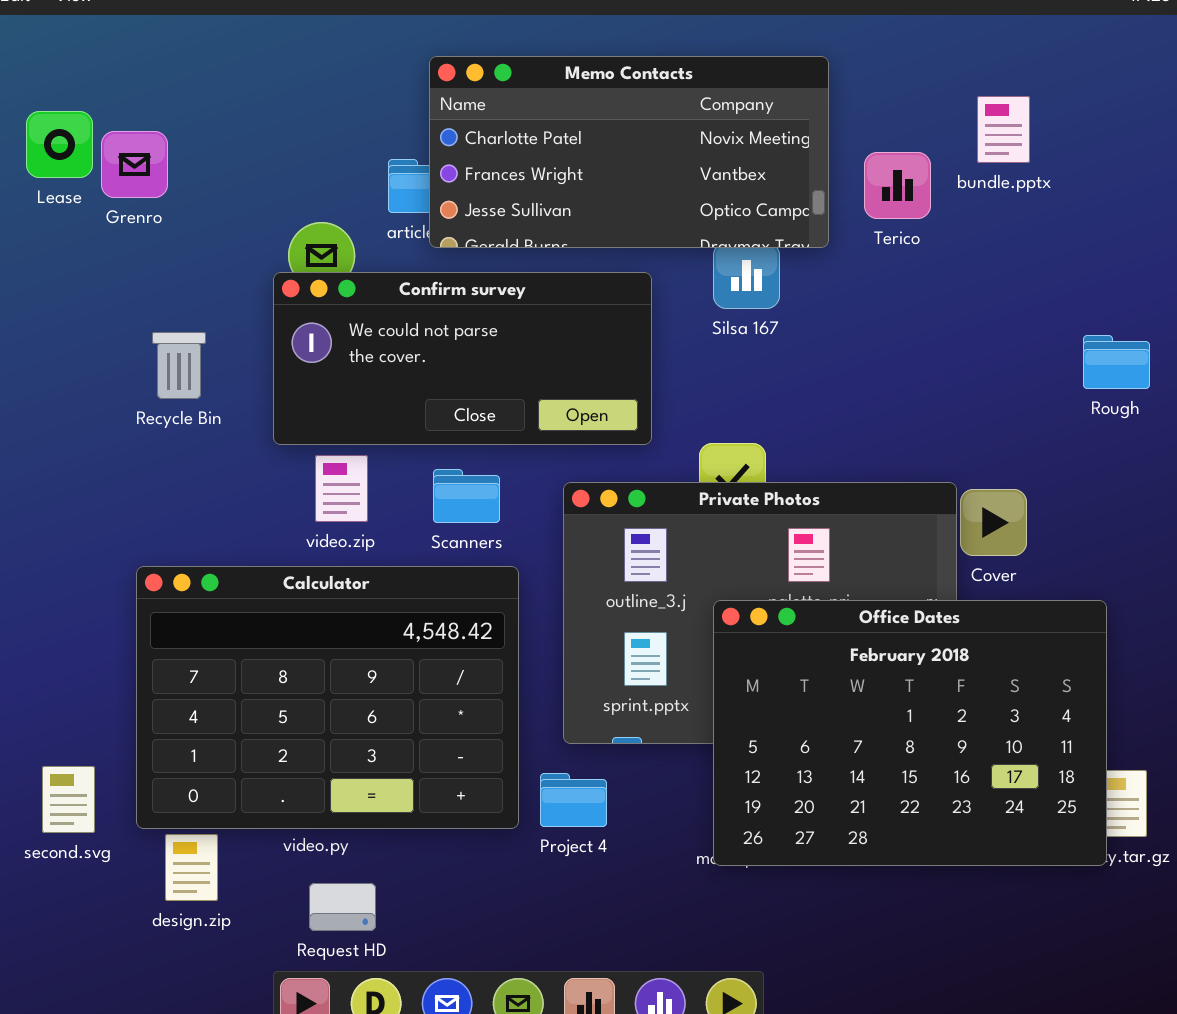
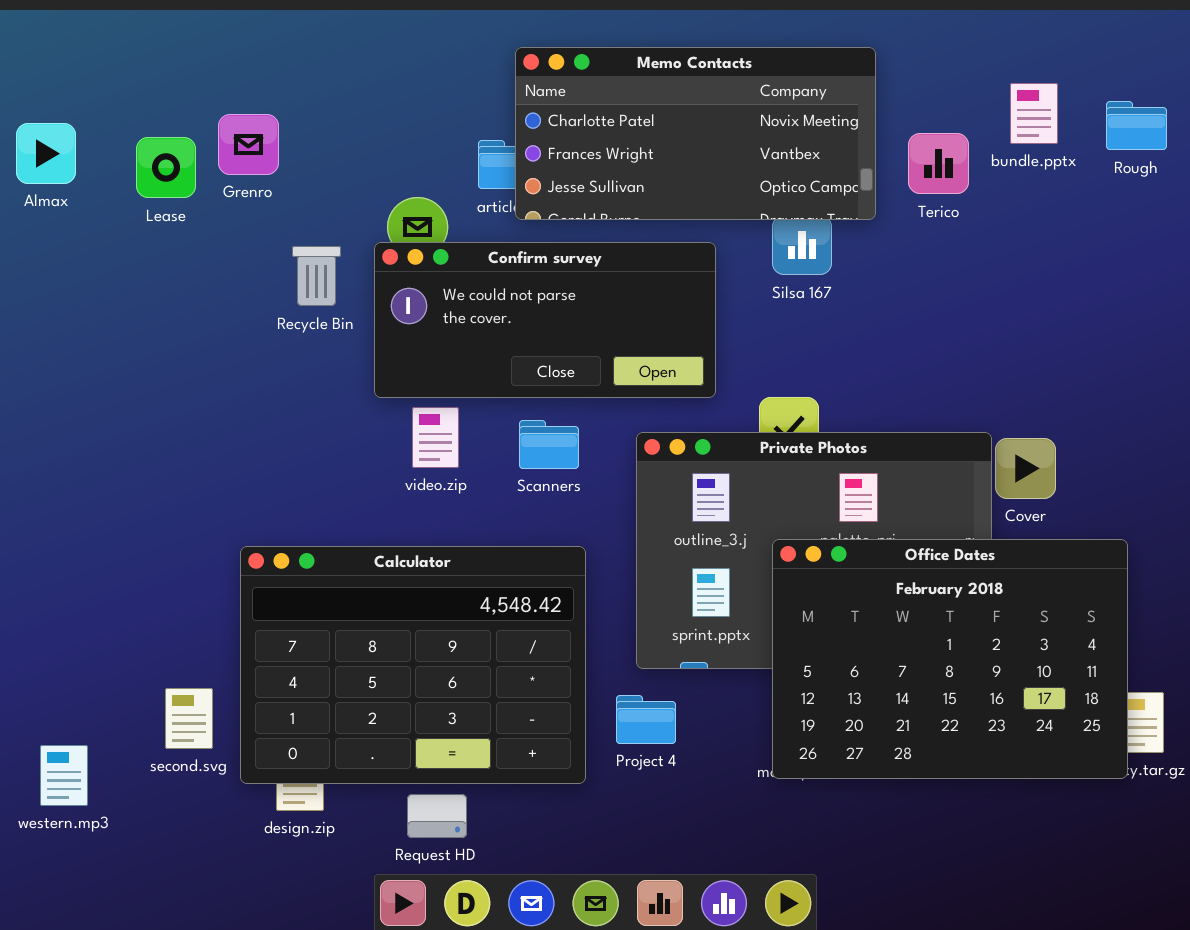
Lease: [26,111,93,178] -> [136,137,196,198], moved
Recycle Bin: [152,332,206,399] -> [292,246,341,306], moved
Rough: [1083,335,1150,389] -> [1106,101,1167,150], moved
Calculator: [136,566,519,829] -> [240,546,586,784], moved

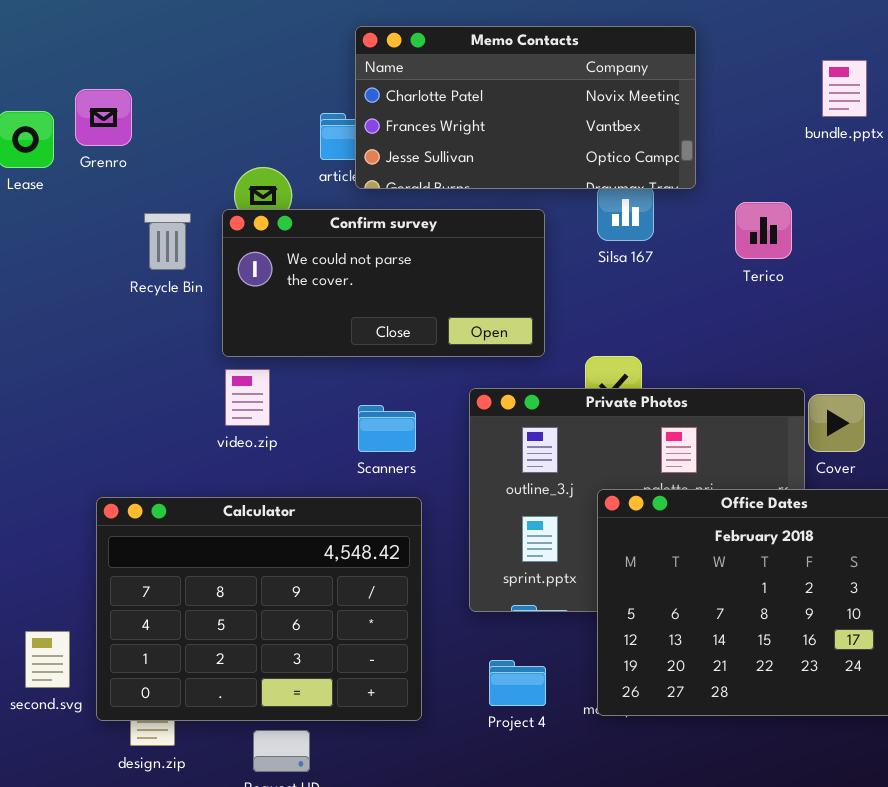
Terico: [908,133,969,194] -> [735,202,792,259], moved
video.zip: [412,407,459,468] -> [225,369,270,426], moved
Scanners: [519,420,579,469] -> [358,405,416,452], moved
Project 4: [616,695,676,744] -> [489,660,546,706], moved

